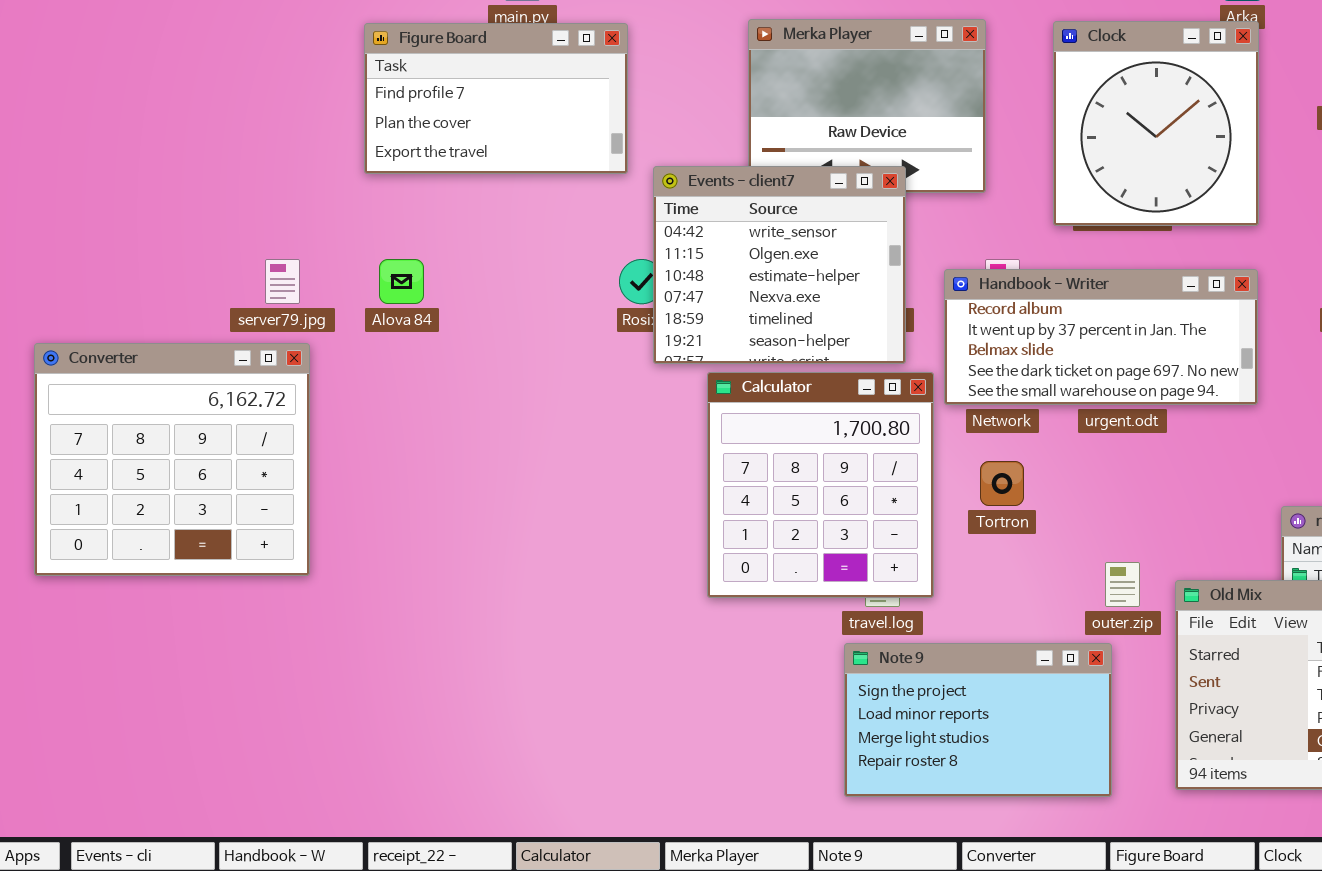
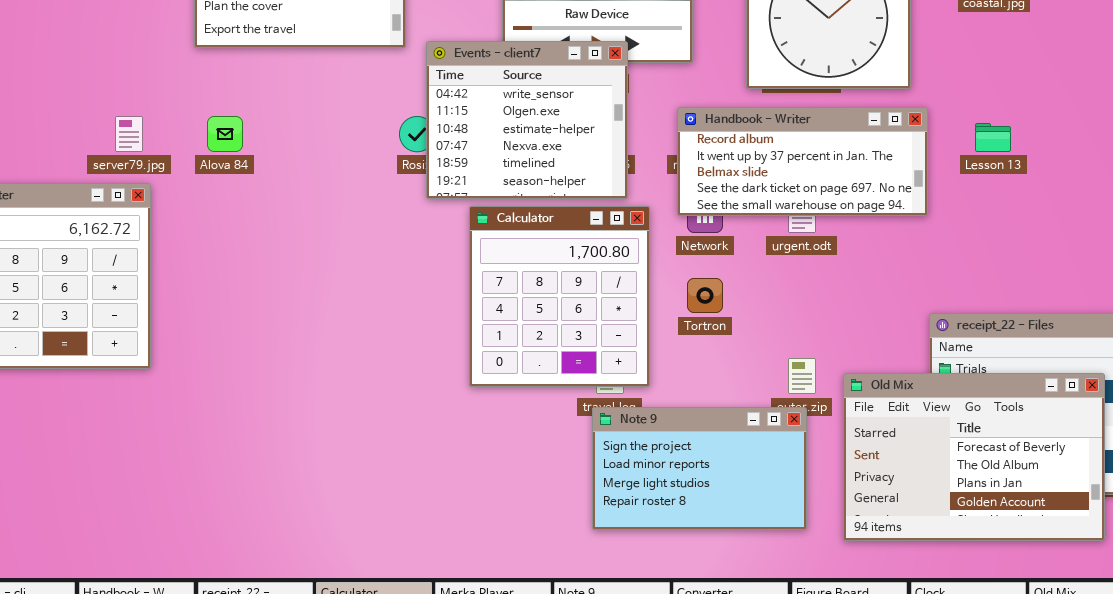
Handbook - Writer: [944,269,1258,405] -> [677,107,928,216], moved
Note 9: [844,643,1112,797] -> [592,407,807,530], moved

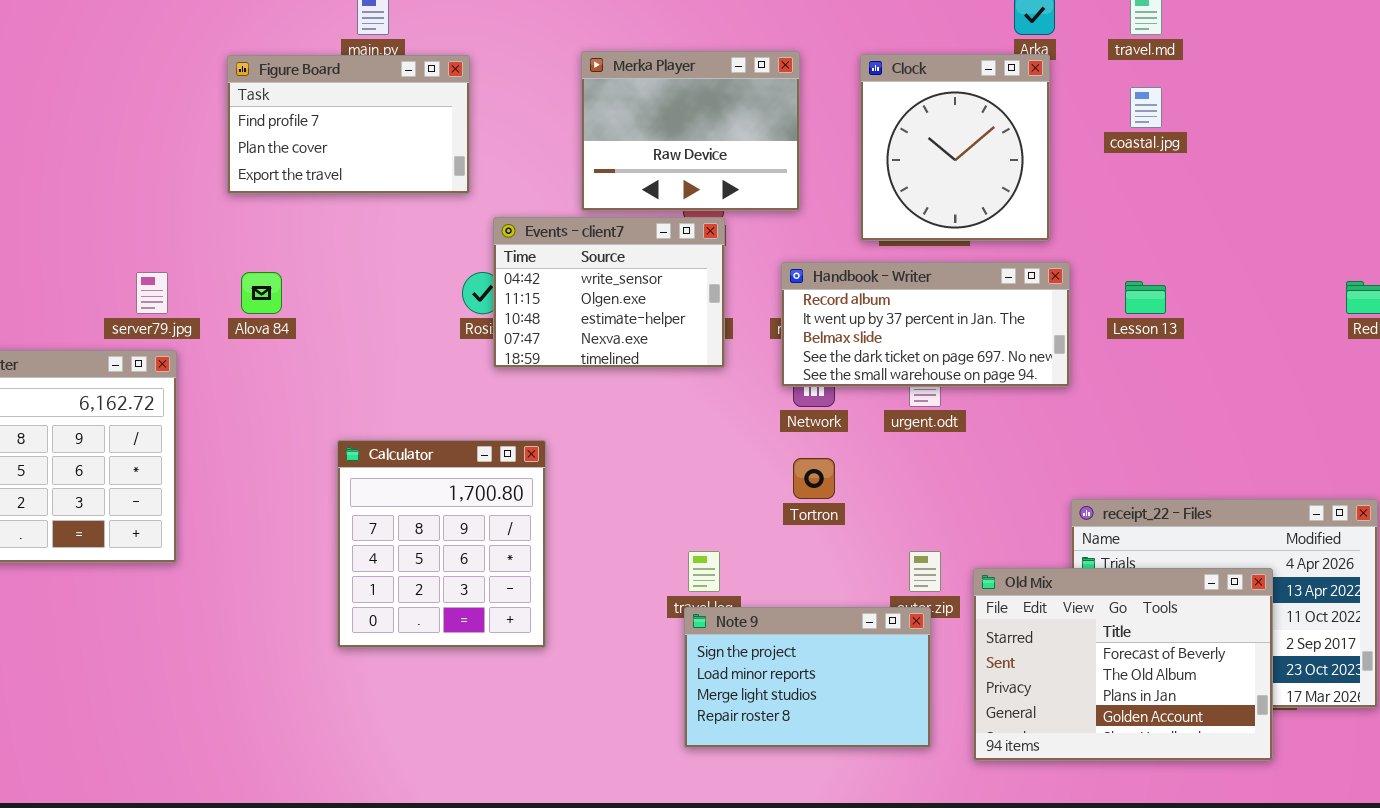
Events - client7: [426,41,628,199] -> [493,217,725,368], resized
Calculator: [469,206,650,387] -> [337,440,546,648], moved

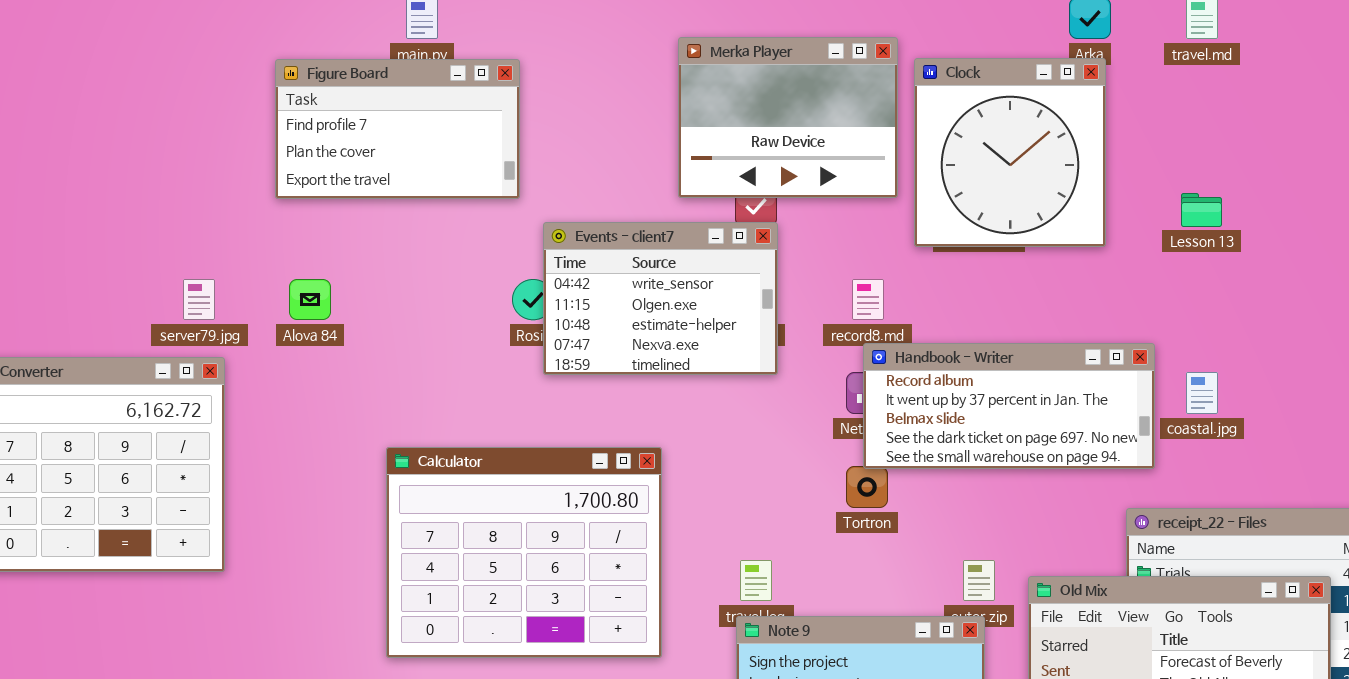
Merka Player: [581,51,800,211] -> [678,37,898,198], moved
coastal.jpg: [1130,87,1162,128] -> [1186,372,1218,414], moved
Handbook - Writer: [781,262,1070,387] -> [863,343,1155,469], moved
Lesson 13: [1125,281,1166,314] -> [1181,193,1222,227], moved
Calculator: [337,440,546,648] -> [386,447,662,658], resized

